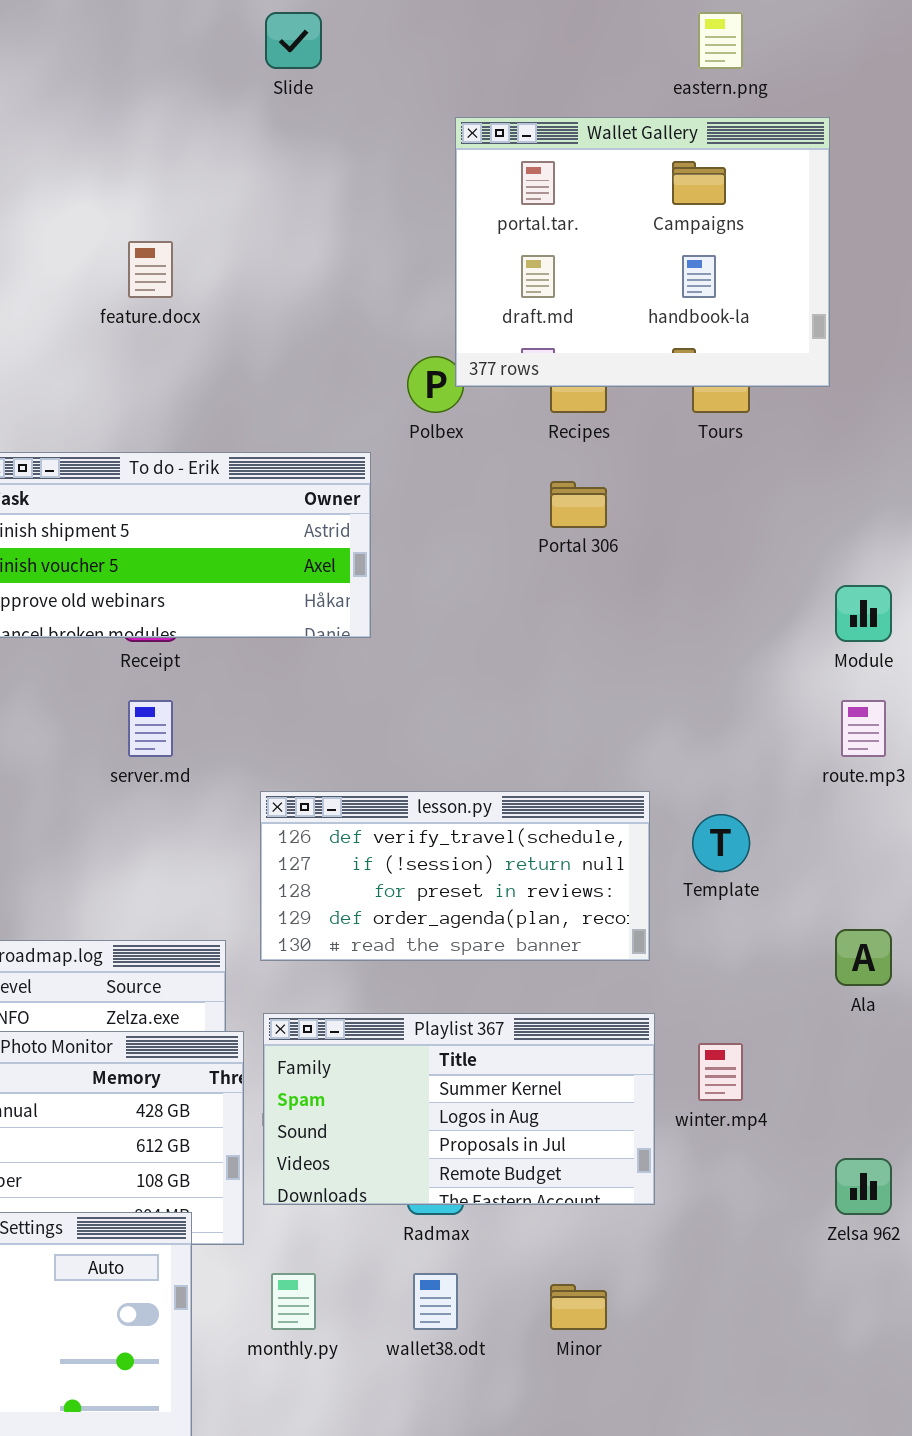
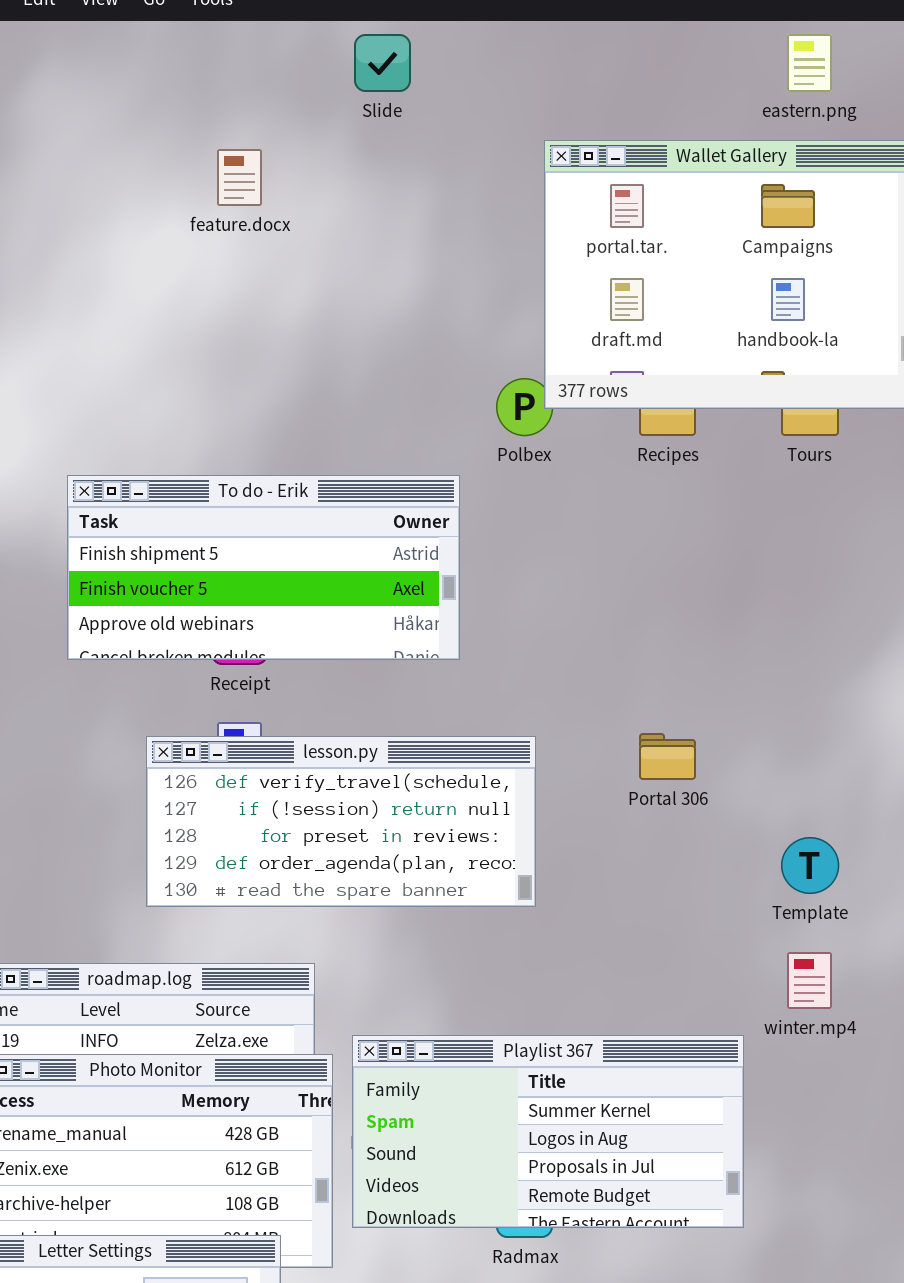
feature.docx: [128,241,173,298] -> [217,149,262,206], moved
Portal 306: [550,481,607,528] -> [639,733,696,780], moved
lesson.py: [260,791,650,961] -> [146,736,536,907], moved
winter.mp4: [698,1043,743,1101] -> [787,952,832,1009], moved

